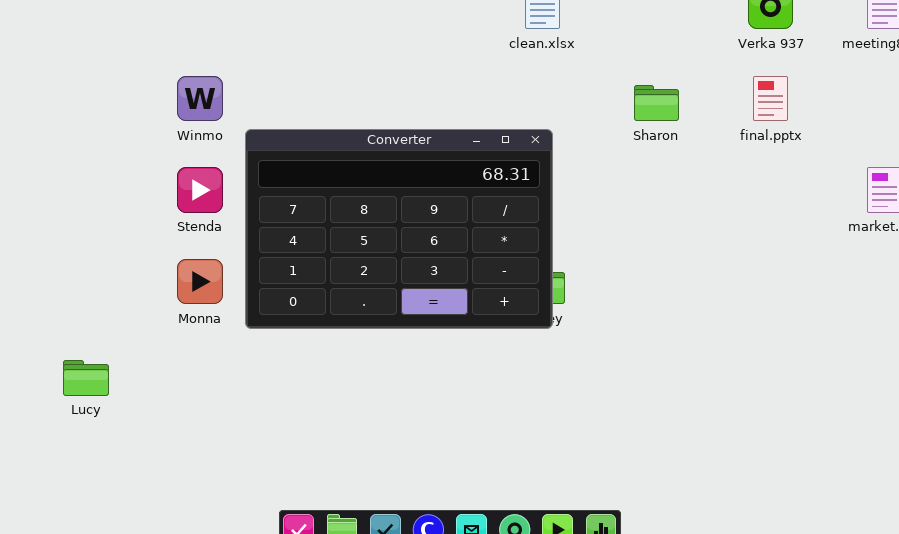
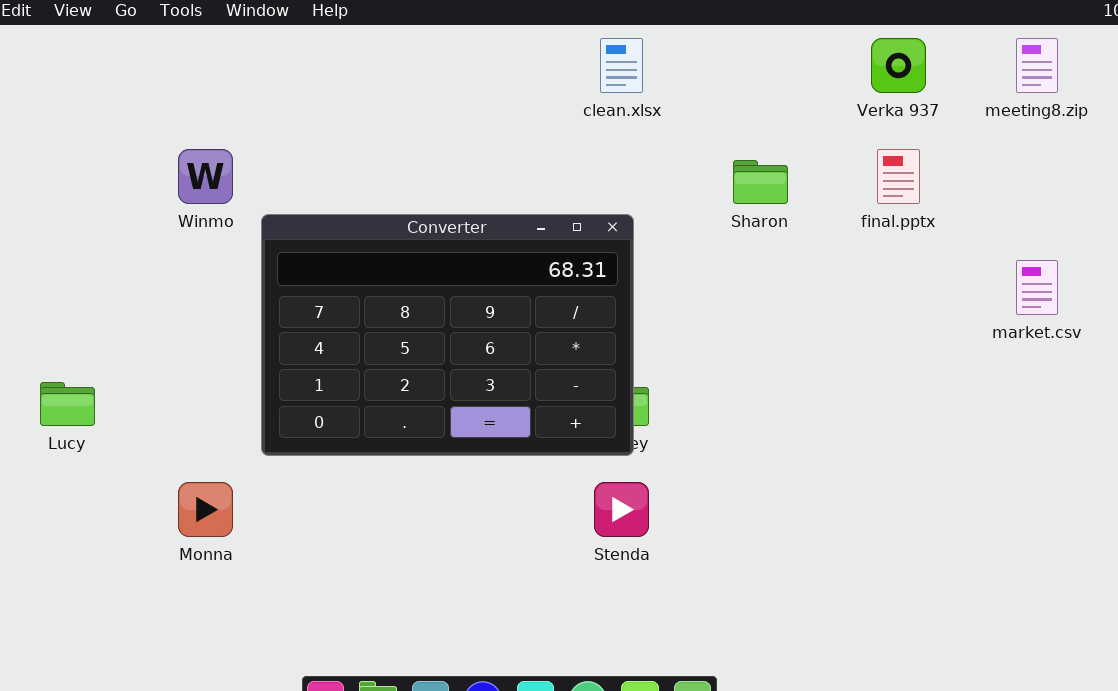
Stenda: [177,167,223,213] -> [594,482,649,537], moved
Monna: [177,259,223,304] -> [178,482,233,537], moved
Lucy: [63,360,109,396] -> [40,382,95,426], moved

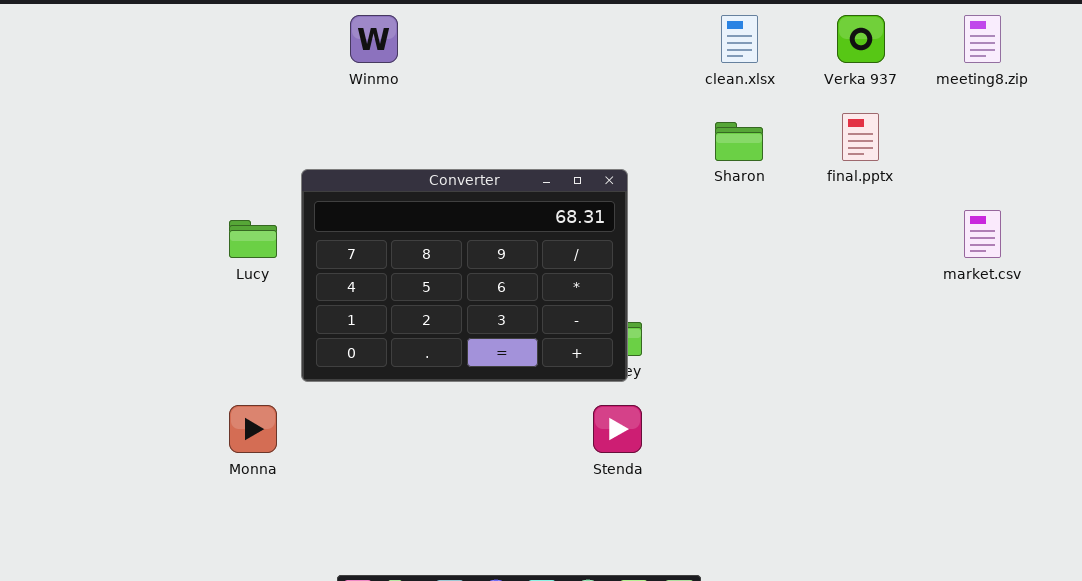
clean.xlsx: [600,38,643,93] -> [721,15,758,63], moved
Winmo: [178,149,233,204] -> [350,15,398,63], moved
Lucy: [40,382,95,426] -> [229,220,277,258], moved

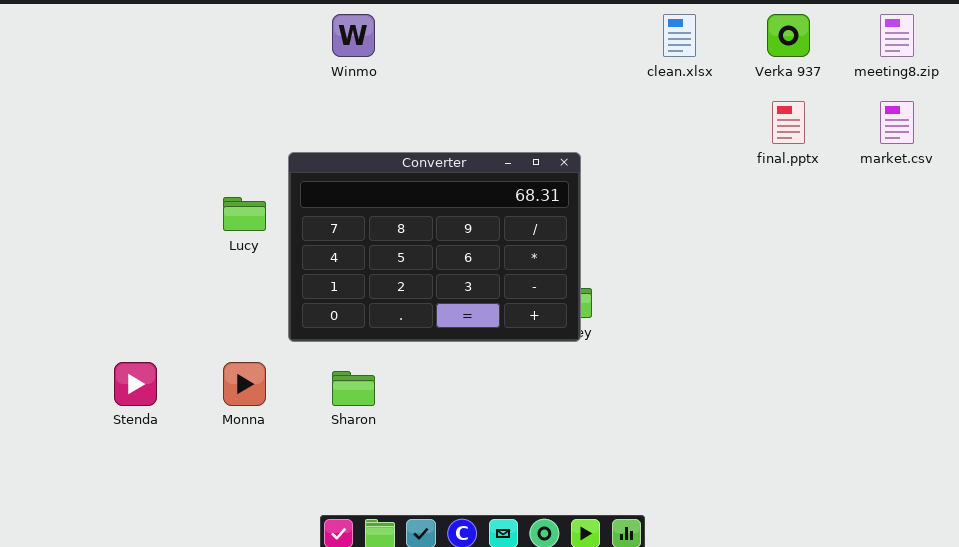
Sharon: [715,122,763,161] -> [332,371,375,406], moved
market.csv: [964,210,1001,258] -> [880,101,914,144], moved
Stenda: [593,405,642,453] -> [114,362,157,406], moved

